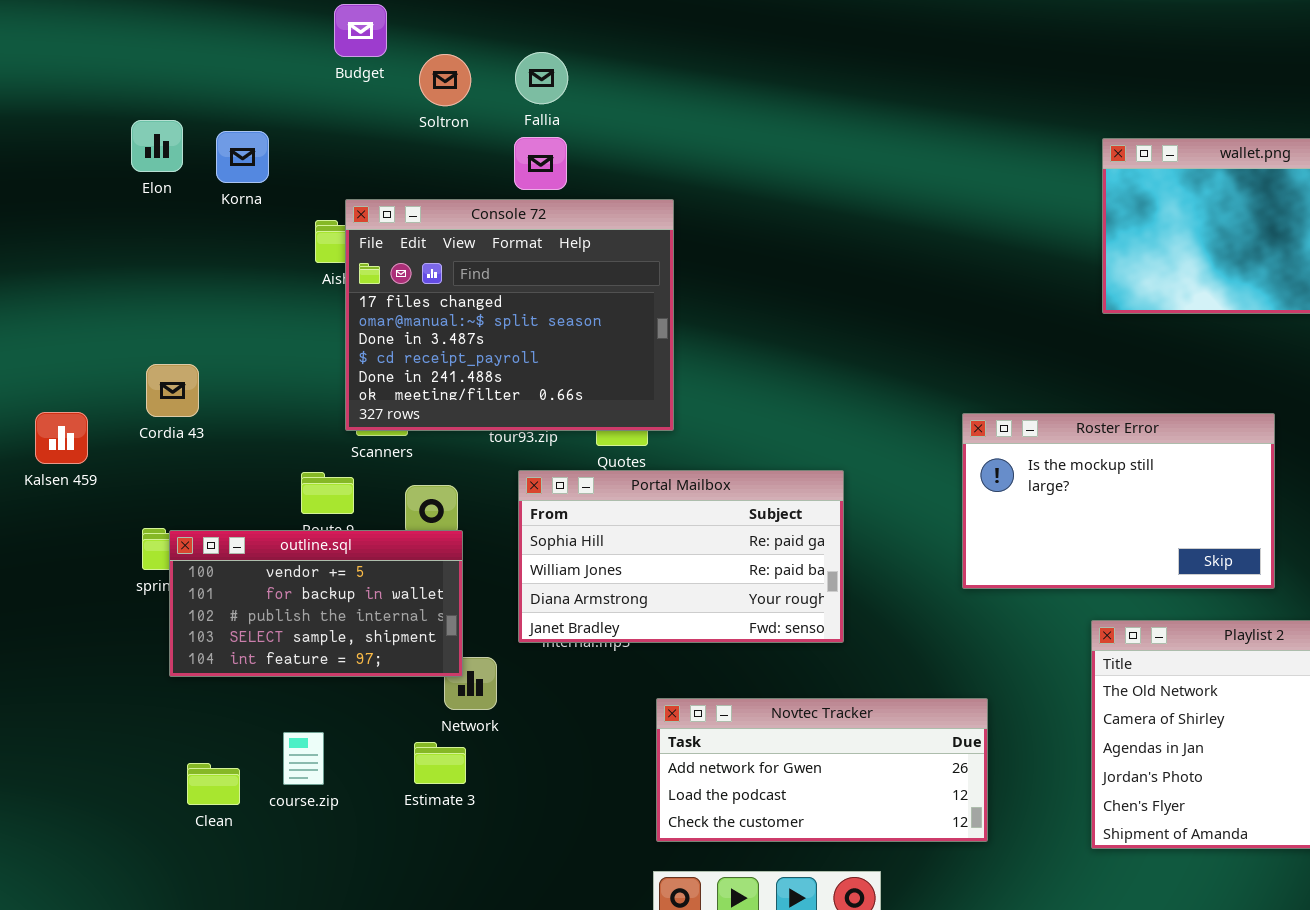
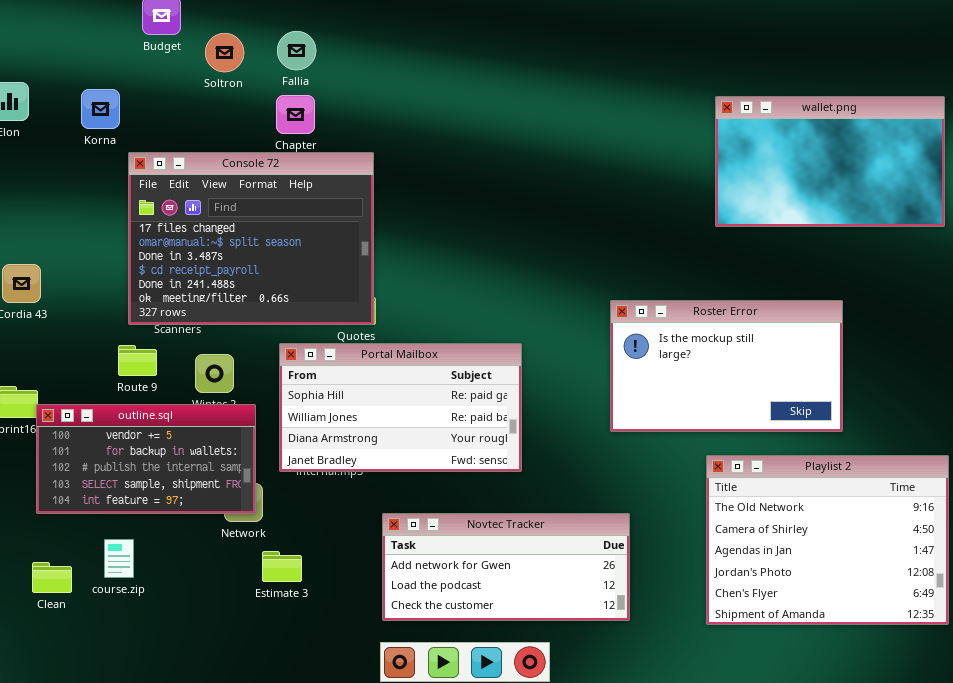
Korna: [216,131,269,183] -> [81,89,120,129], moved
Console 72: [345,199,674,431] -> [128,152,374,325], moved
outline.sql: [169,530,463,677] -> [36,404,256,514], moved
Estimate 3: [414,742,466,784] -> [262,551,302,582], moved

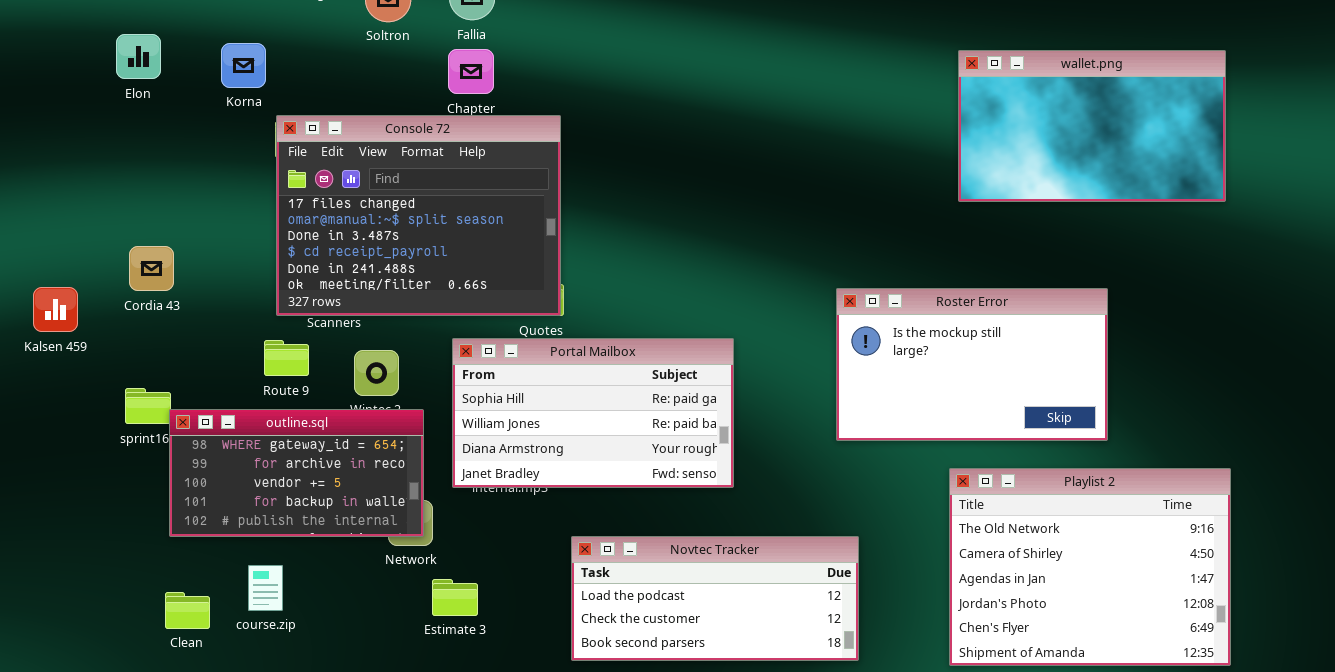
outline.sql: [36,404,256,514] -> [169,409,424,537], scrolled up 2 rows
Novtec Tracker: [382,513,630,621] -> [571,536,859,661], scrolled down 1 row

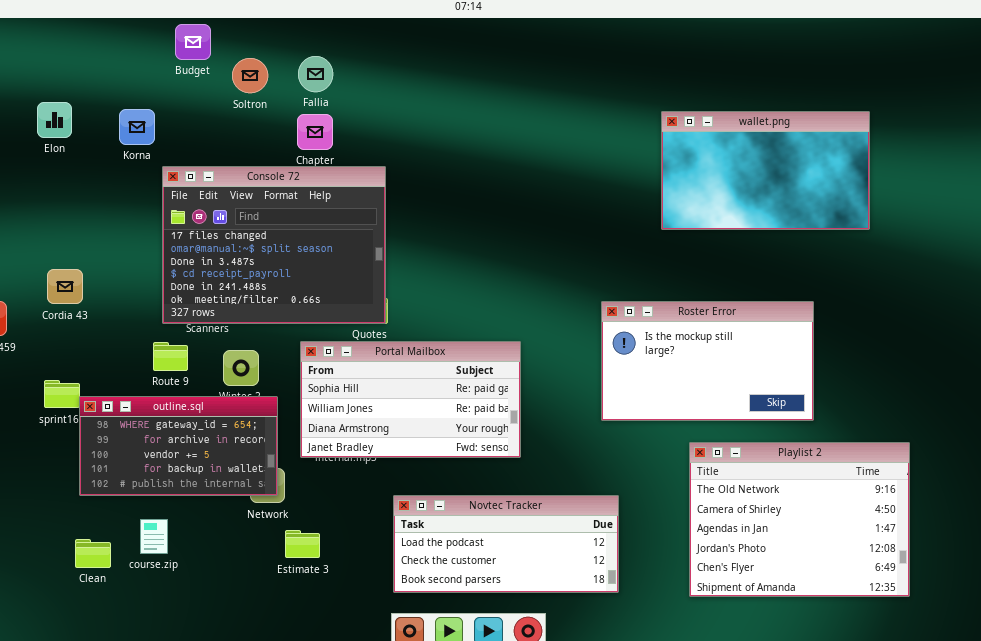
wallet.png: [958,50,1226,202] -> [661,111,870,230], moved

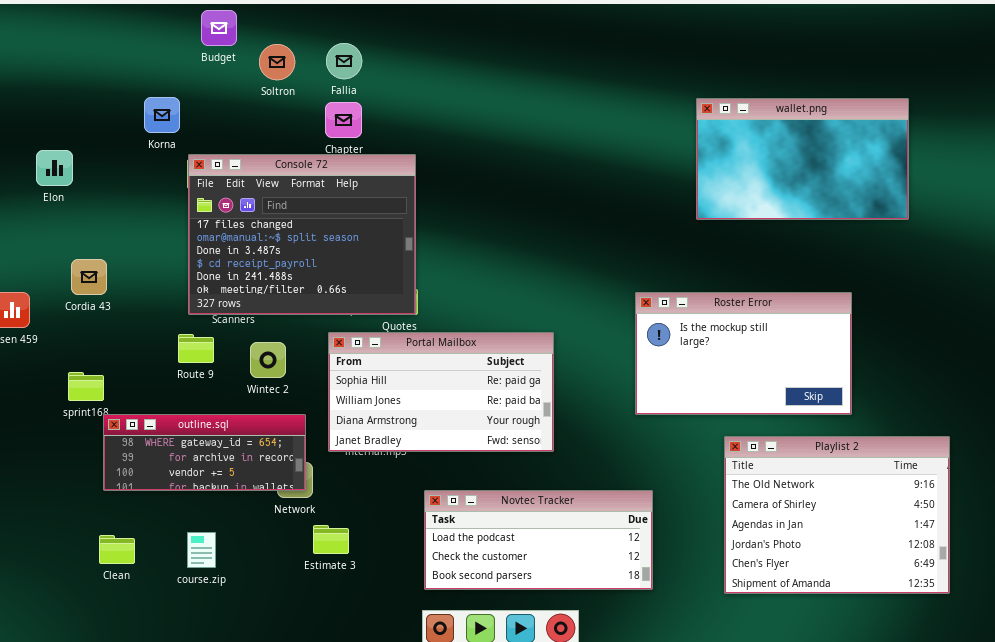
Elon: [37,102,72,138] -> [36,150,73,186], moved
outline.sql: [79,396,278,496] -> [103,414,306,491], resized
course.zip: [140,519,168,554] -> [187,532,216,568], moved

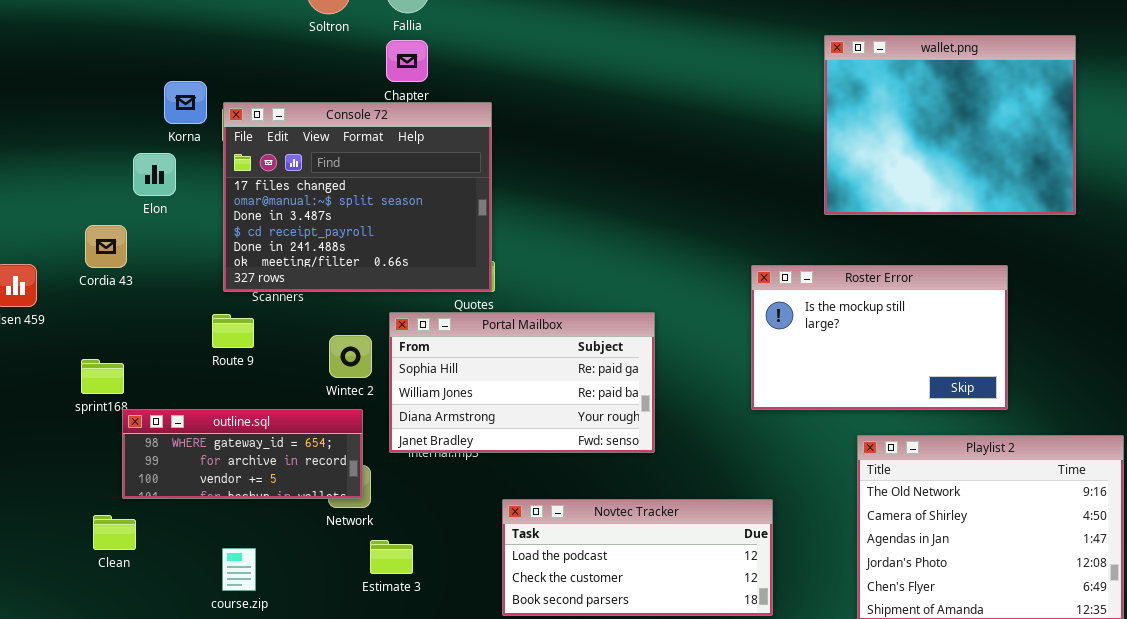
Korna: [144,97,180,133] -> [164,81,207,124], moved
wallet.png: [696,98,909,220] -> [824,35,1076,215], resized
Elon: [36,150,73,186] -> [133,153,176,196], moved
Wintec 2: [250,342,286,378] -> [329,335,372,378], moved
Clean: [99,535,135,564] -> [93,515,136,550], moved

